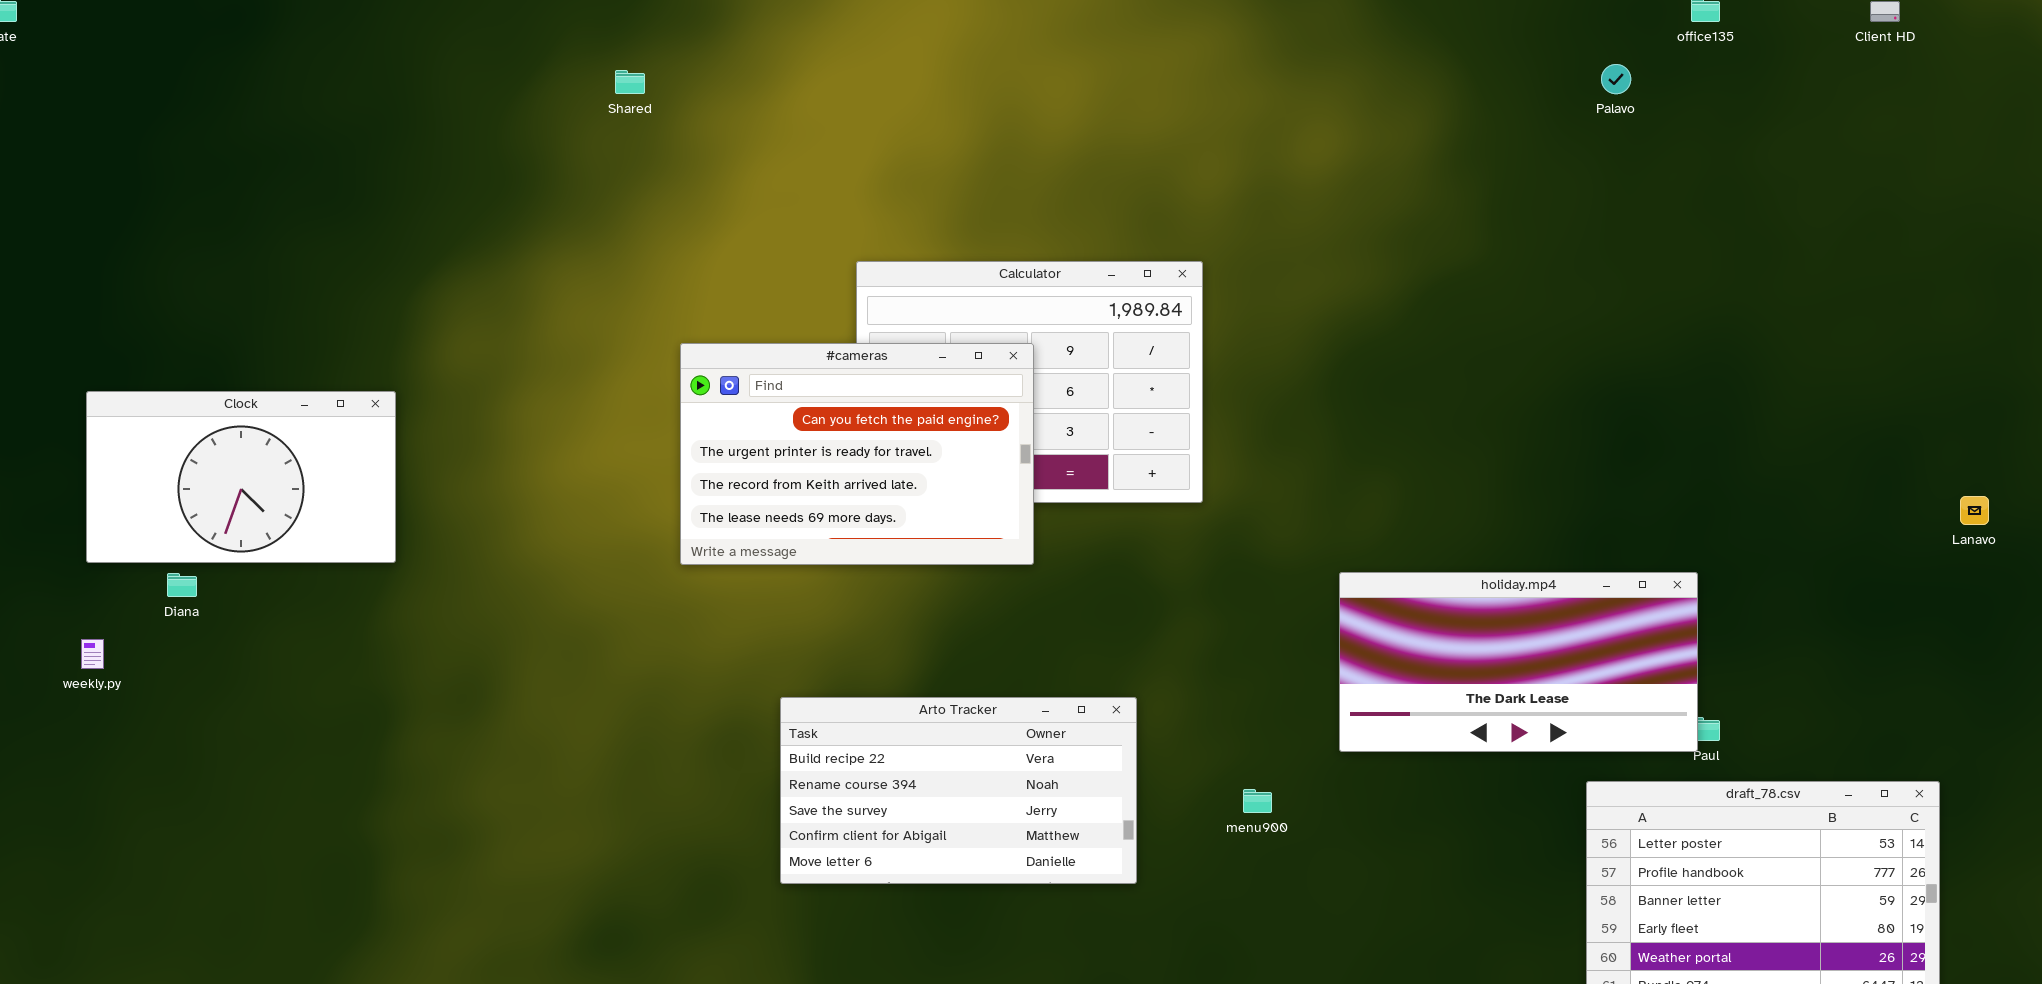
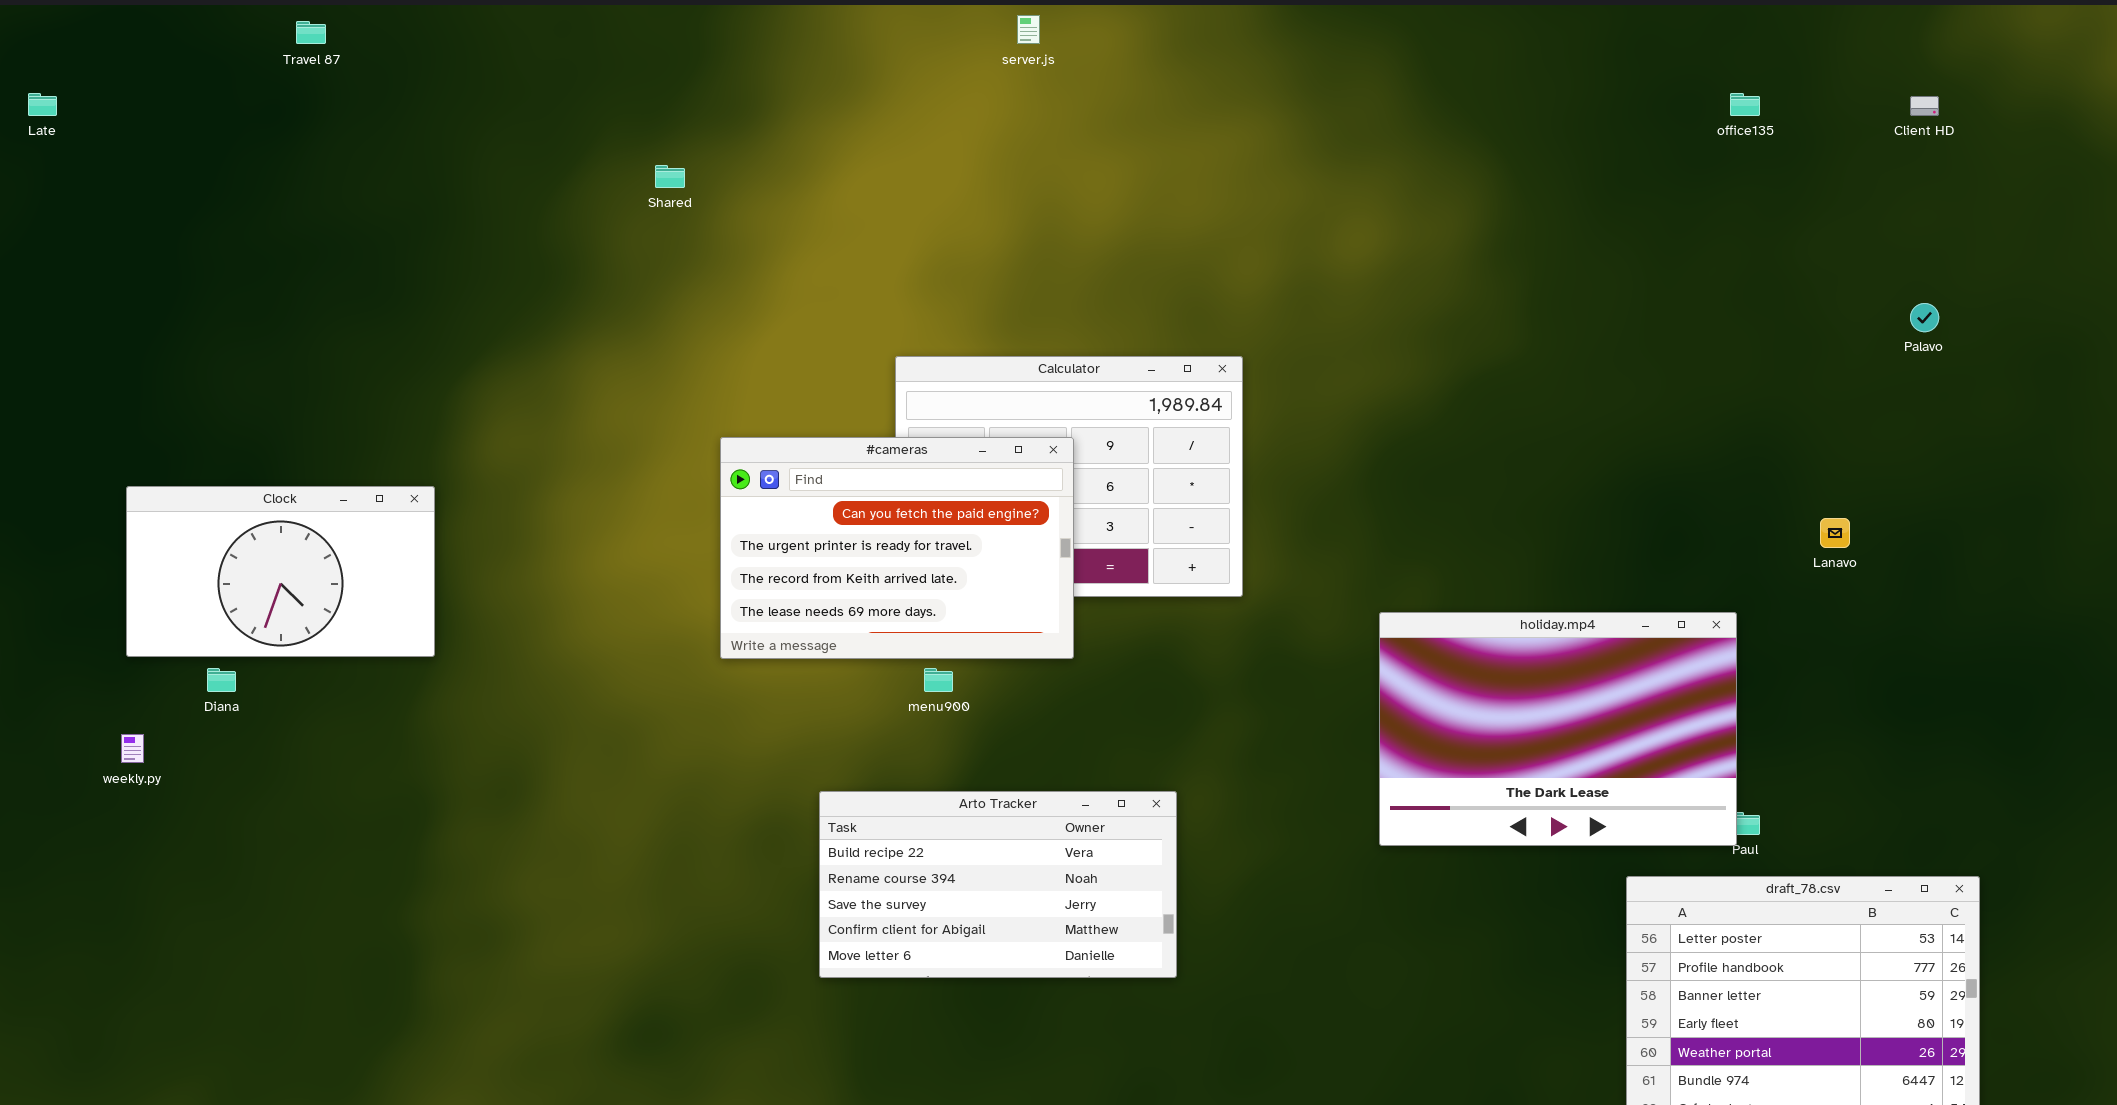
Palavo: [1601,64,1631,94] -> [1910,303,1939,332], moved
Lanavo: [1960,496,1989,525] -> [1820,518,1850,548], moved
holiday.mp4: [1339,572,1698,752] -> [1379,612,1737,846], resized
menu900: [1243,789,1272,813] -> [924,668,953,692], moved

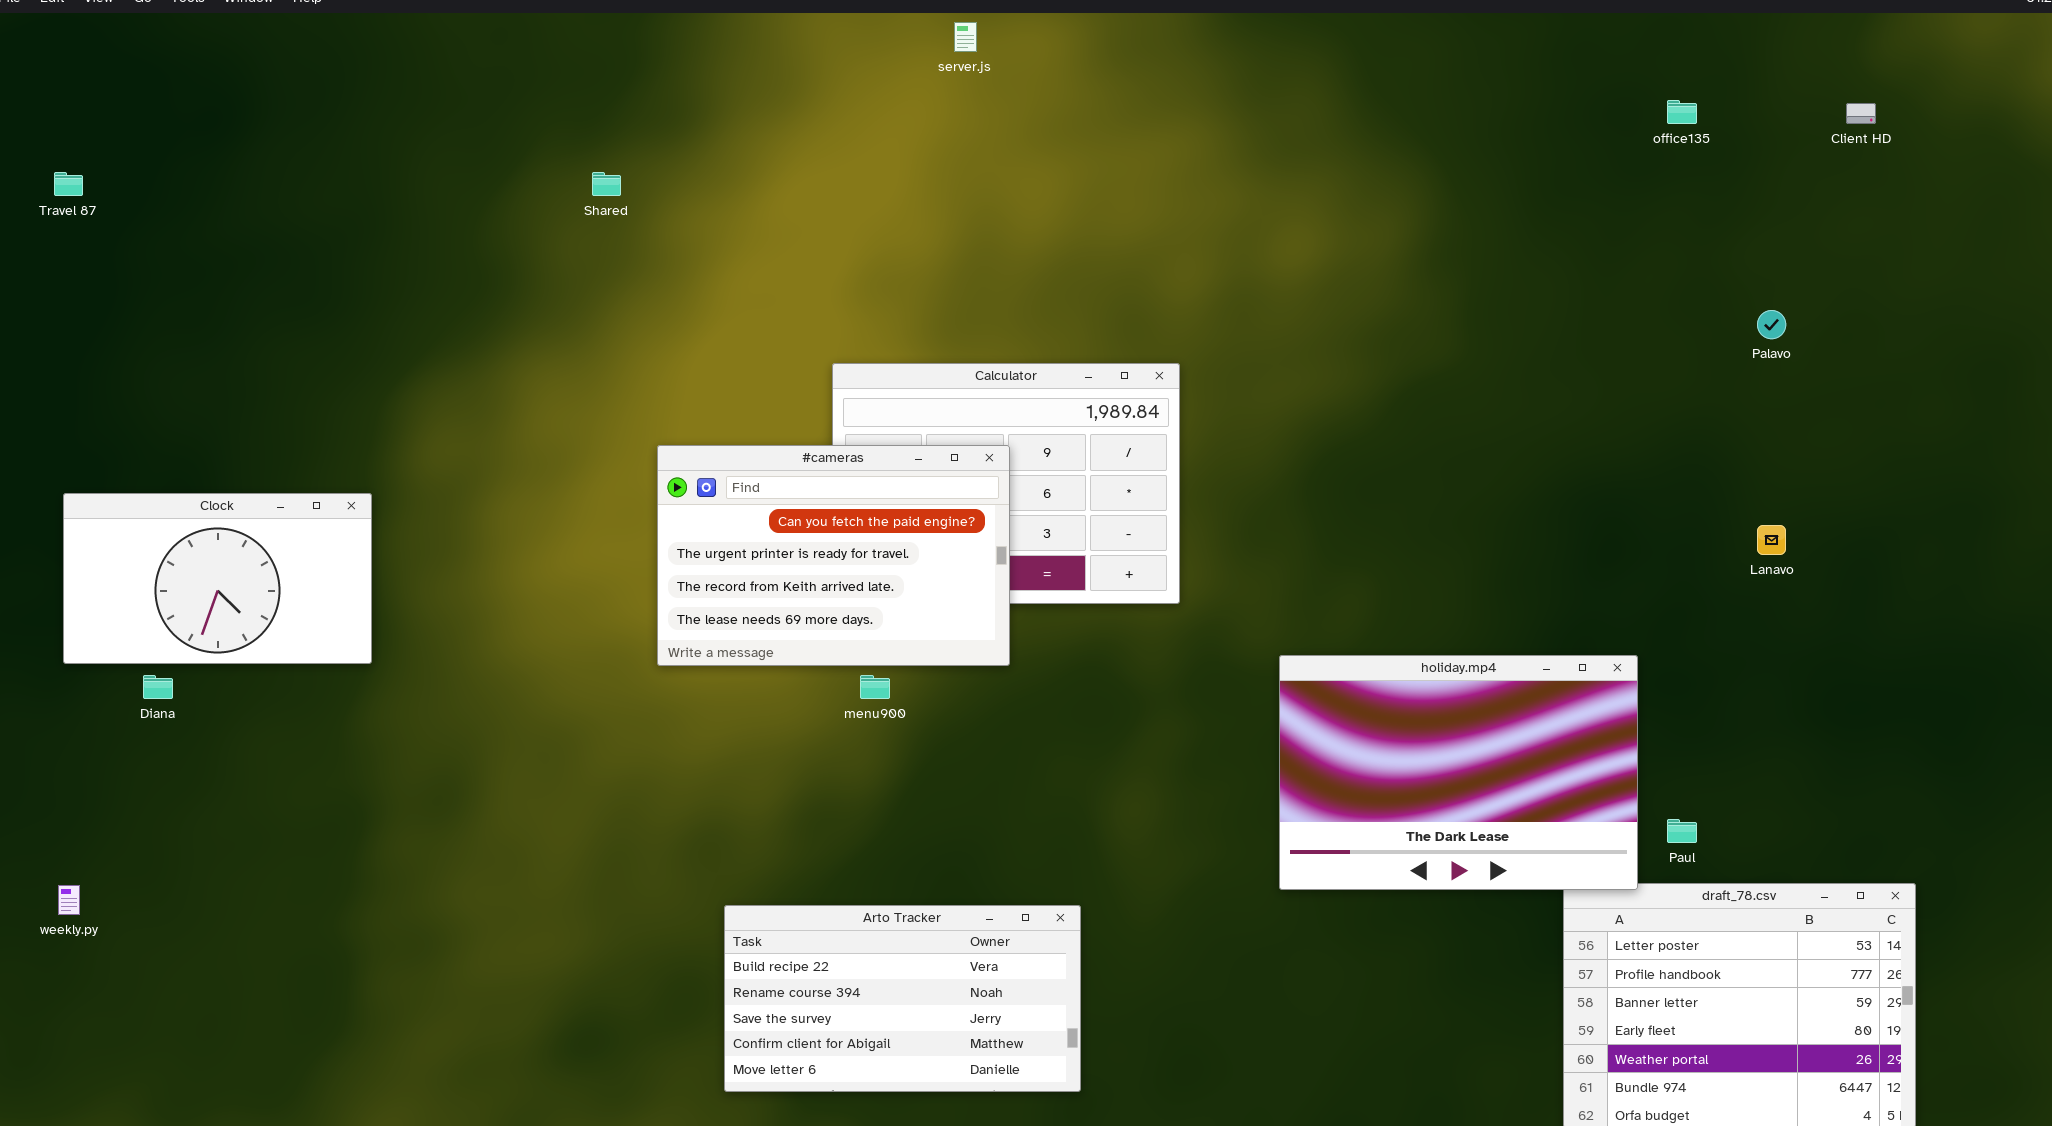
Travel 87: [296,21,326,44] -> [54,172,83,196], moved
Palavo: [1910,303,1939,332] -> [1757,310,1786,339], moved
holiday.mp4: [1379,612,1737,846] -> [1279,655,1638,890], moved
weekly.py: [121,734,144,763] -> [58,885,80,915], moved
Arto Tracker: [819,791,1177,978] -> [724,905,1081,1092], moved

